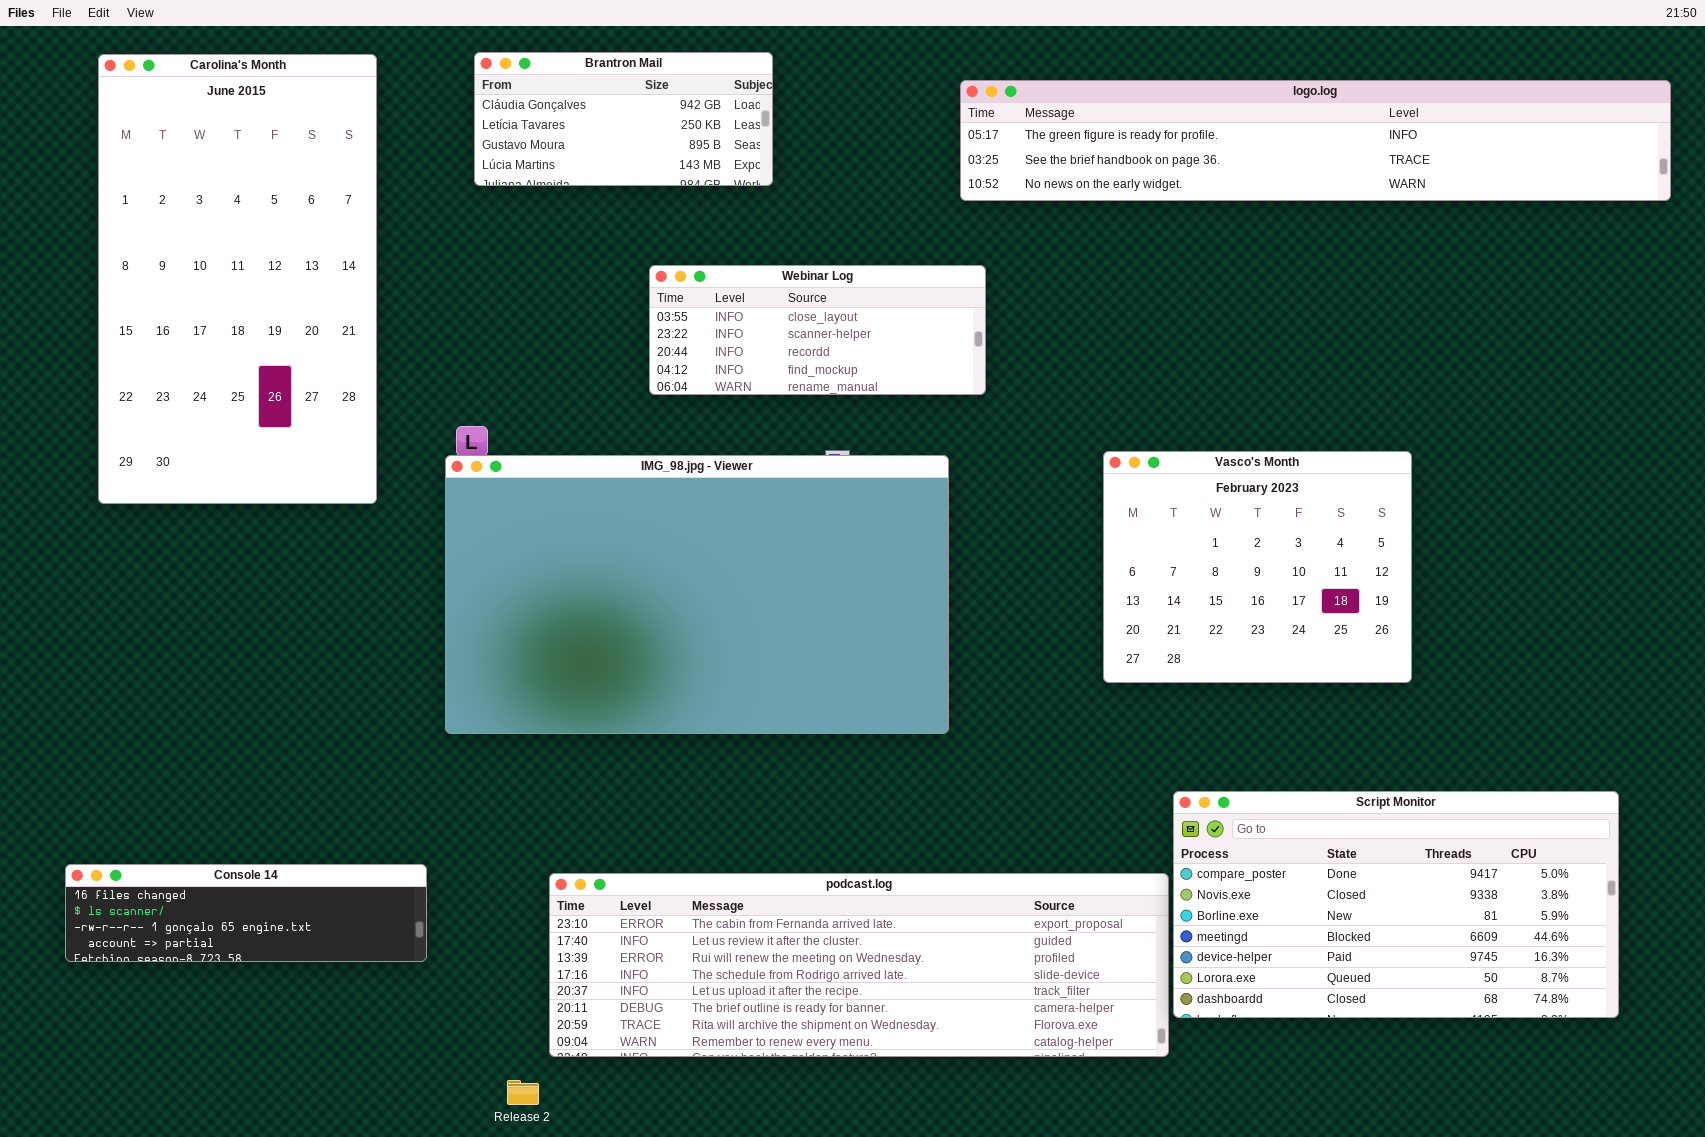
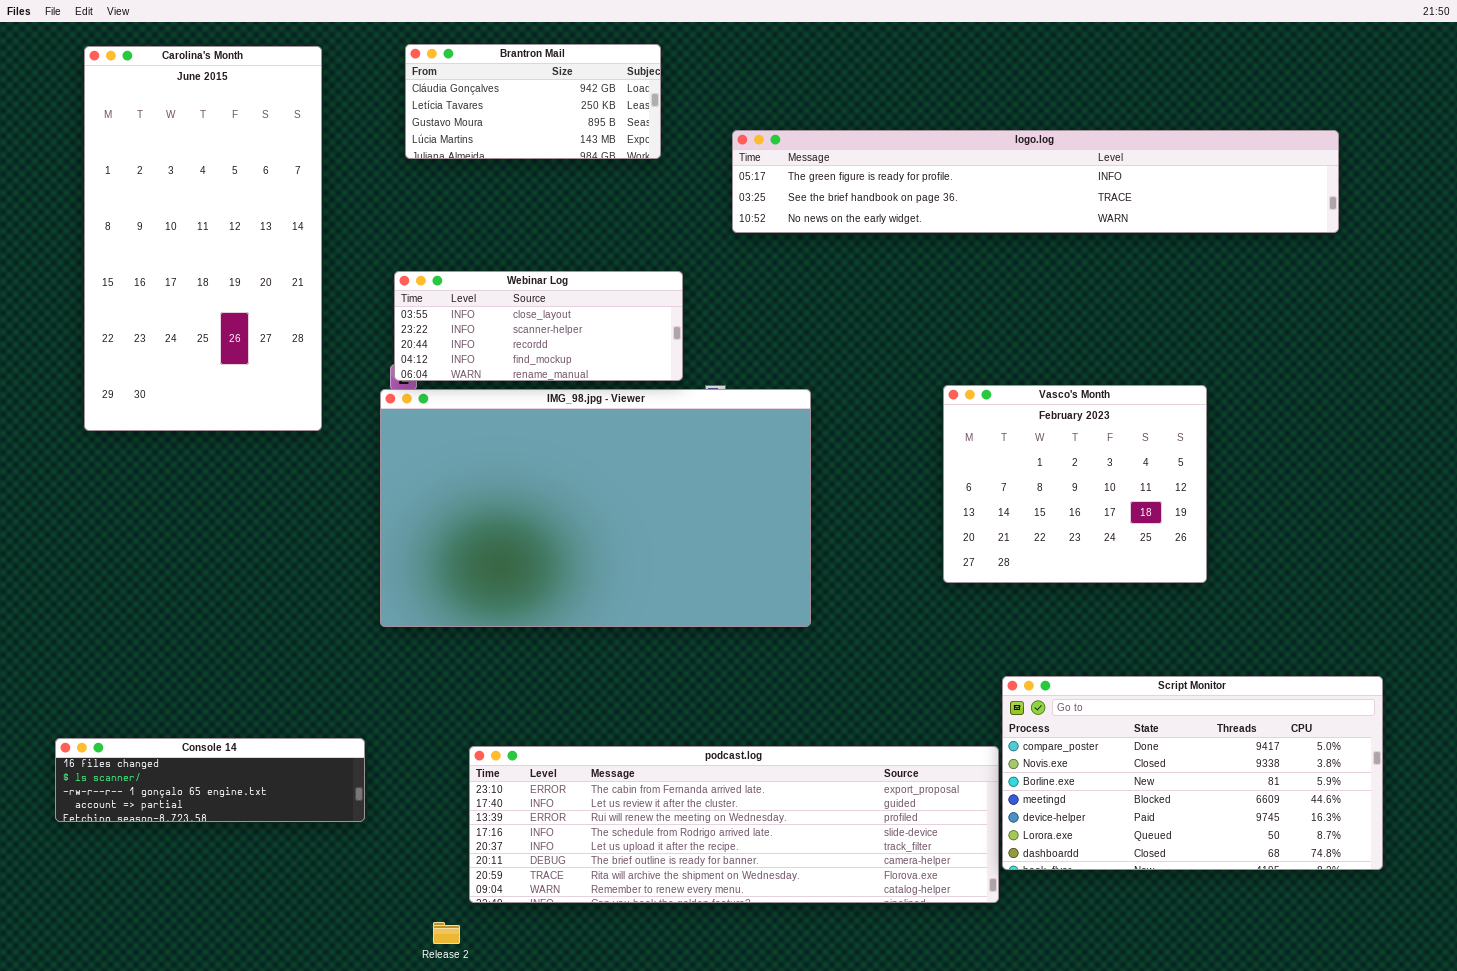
logo.log: [960,80,1671,201] -> [732,130,1339,233], moved
Webinar Log: [649,265,986,395] -> [394,271,683,381], moved

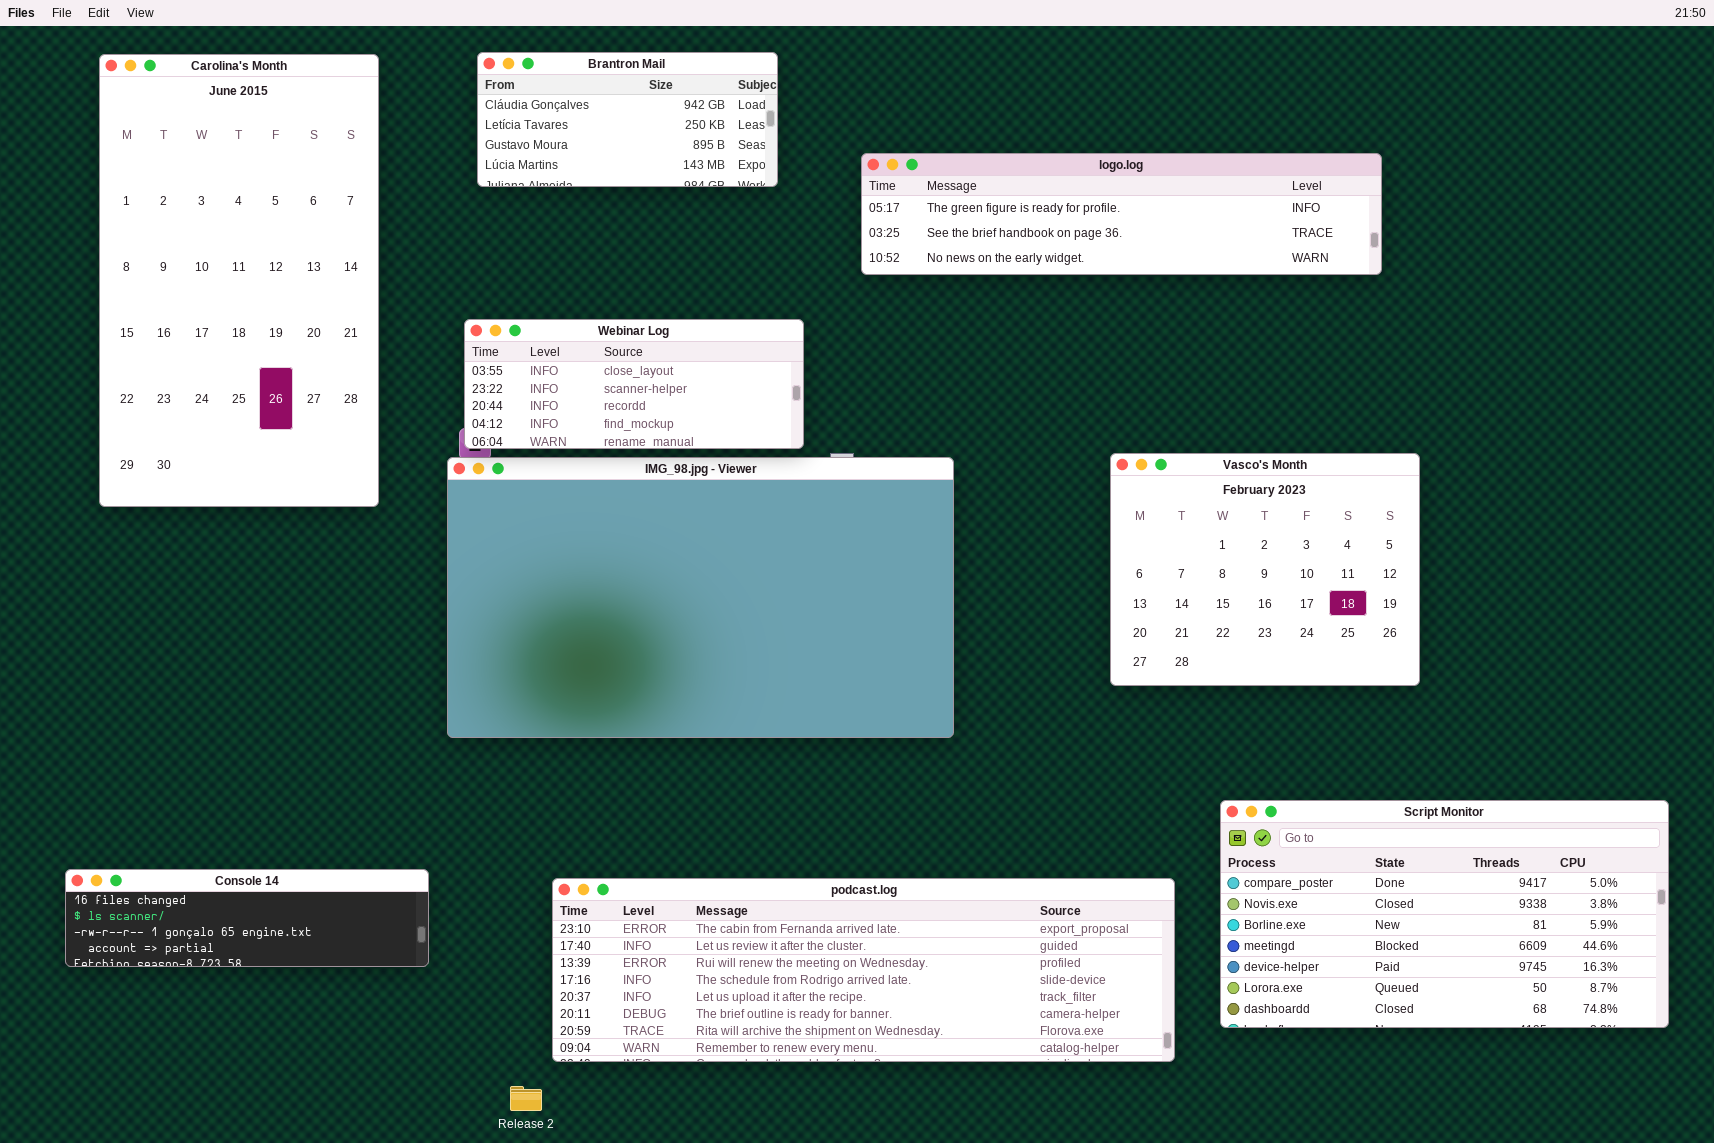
logo.log: [732,130,1339,233] -> [861,153,1382,275], resized
Script Monitor: [1002,676,1383,870] -> [1220,800,1669,1028], moved

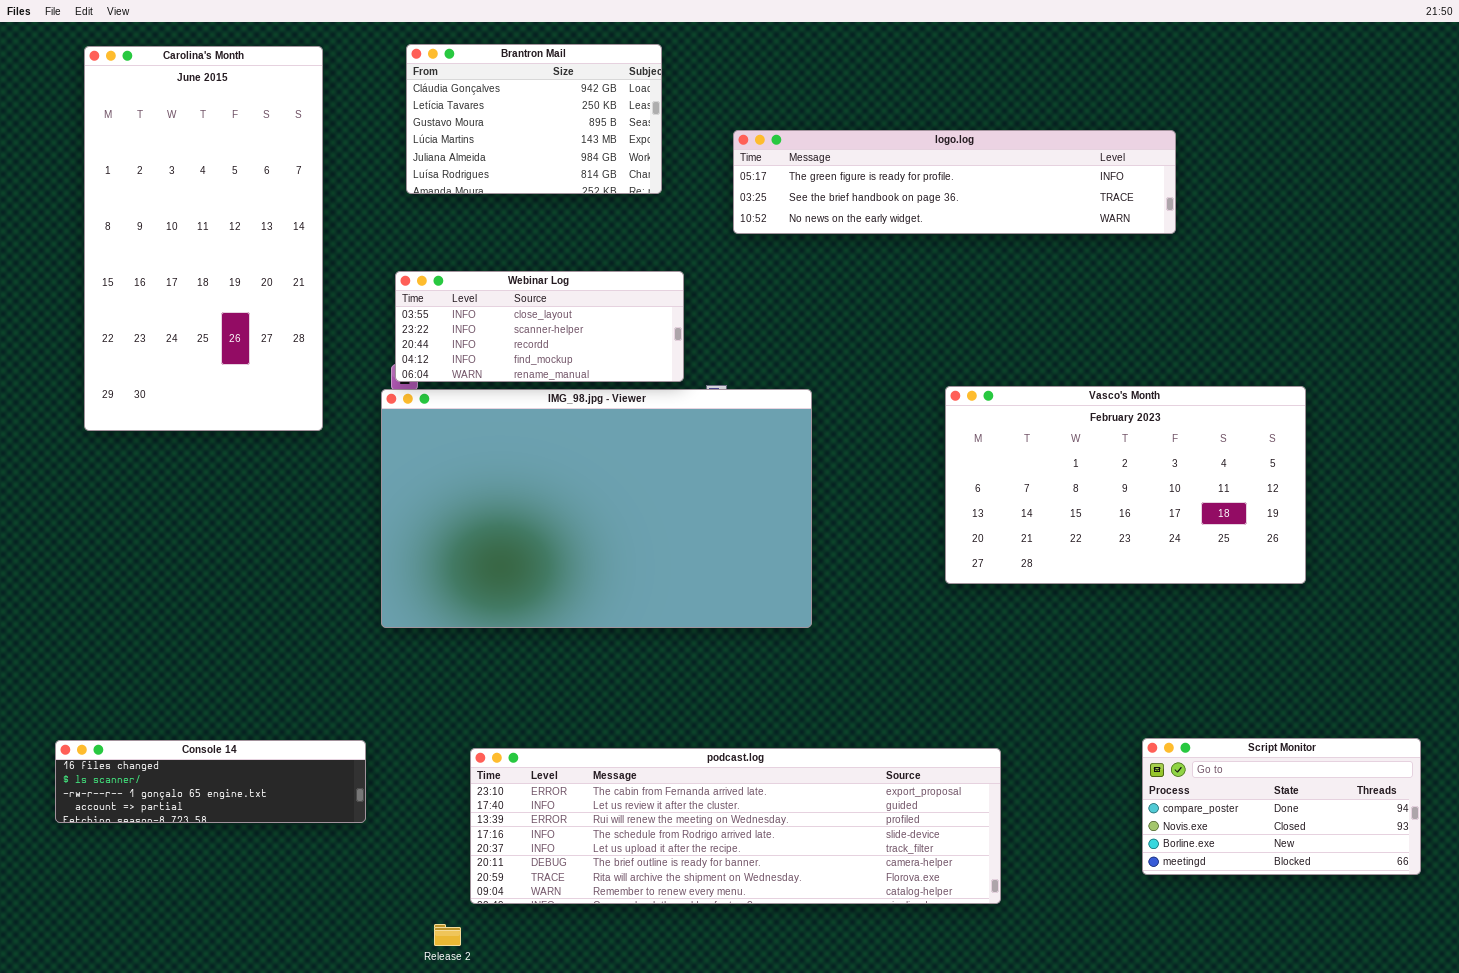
Brantron Mail: [477,52,778,187] -> [406,44,662,194], resized
Vasco's Month: [1110,453,1420,686] -> [945,386,1306,584], resized
Script Monitor: [1220,800,1669,1028] -> [1142,738,1421,875], resized

